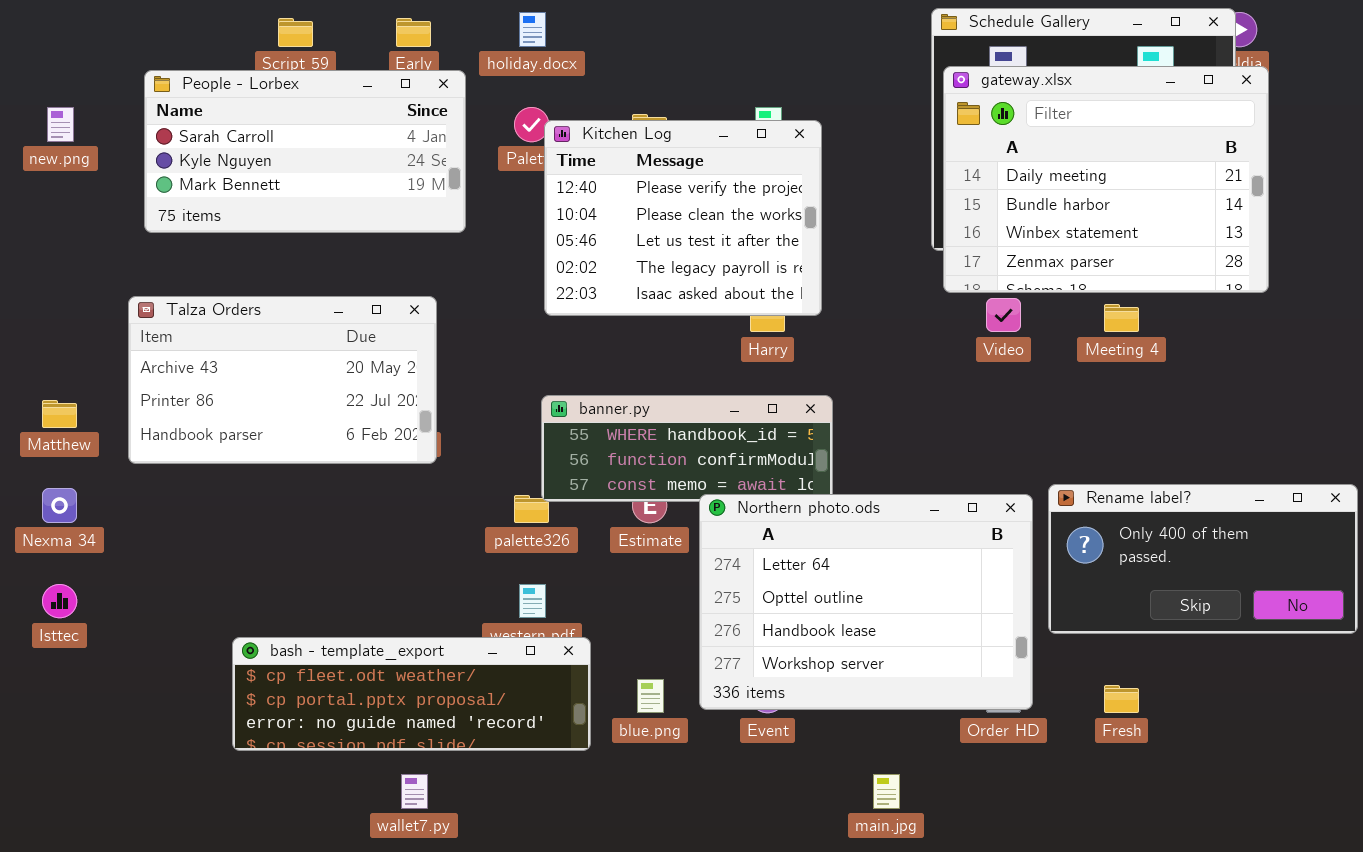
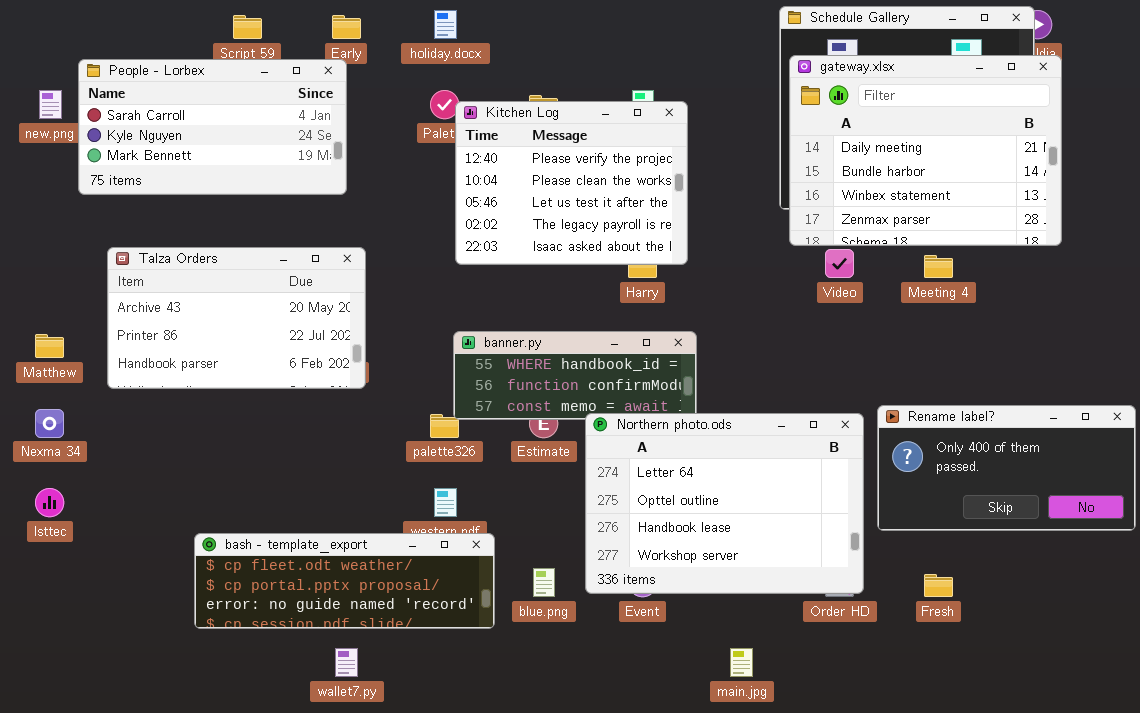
People - Lorbex: [144,70,466,233] -> [78,59,347,195], moved

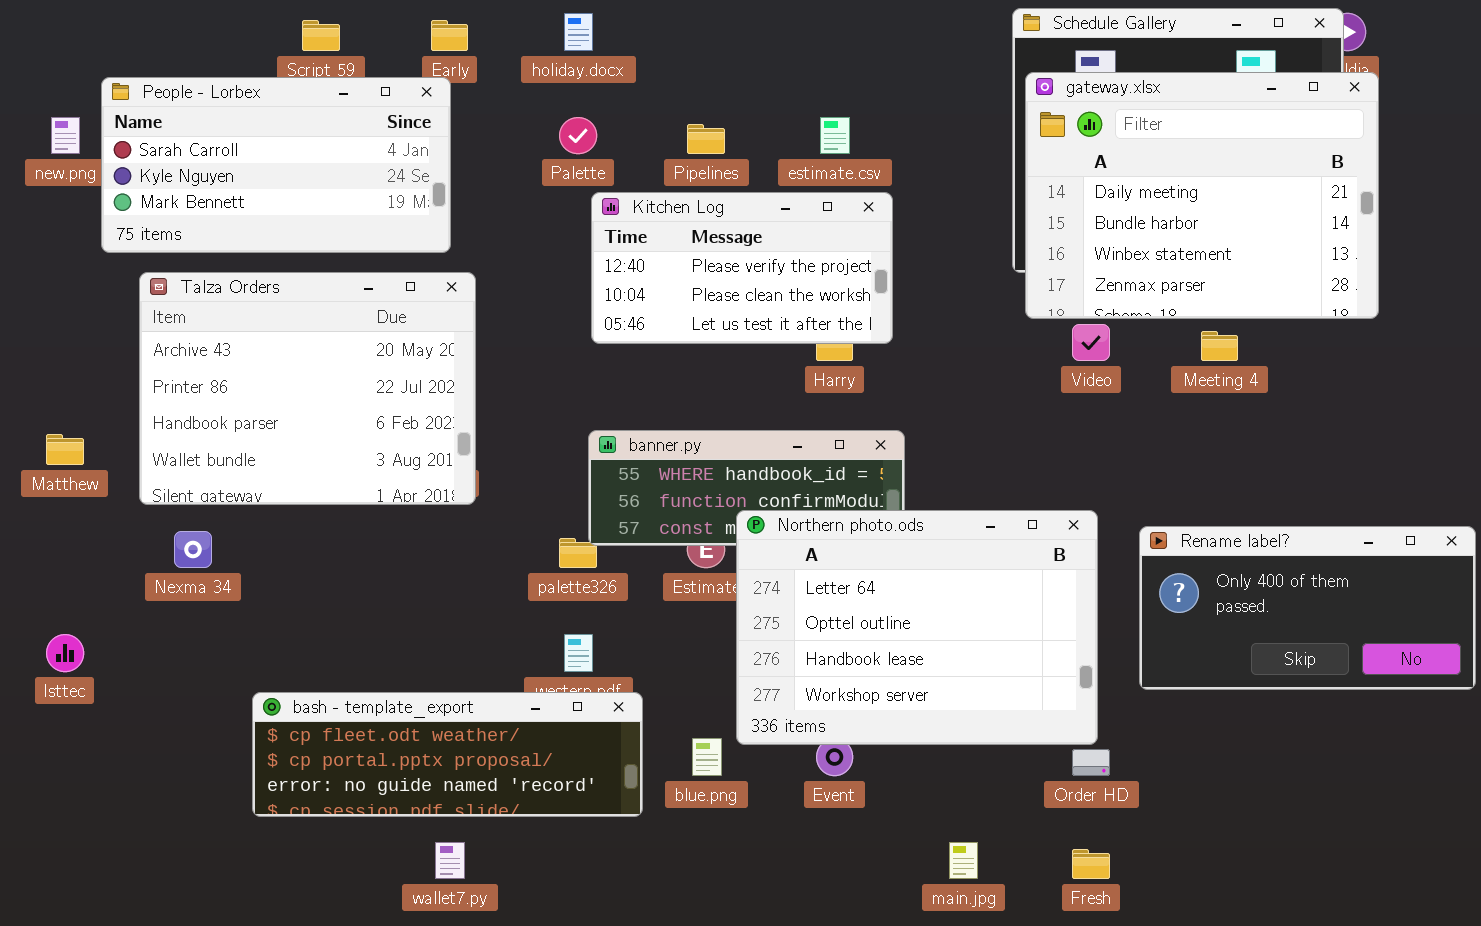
Kitchen Log: [455,101,688,265] -> [591,192,893,344], resized
Talza Orders: [107,247,366,389] -> [139,272,476,505], resized
Nexma 34: [35,409,64,438] -> [174,531,212,568], moved
Northern photo.ods: [585,413,864,594] -> [736,510,1098,745], moved
Fresh: [924,574,953,597] -> [1072,849,1110,879], moved

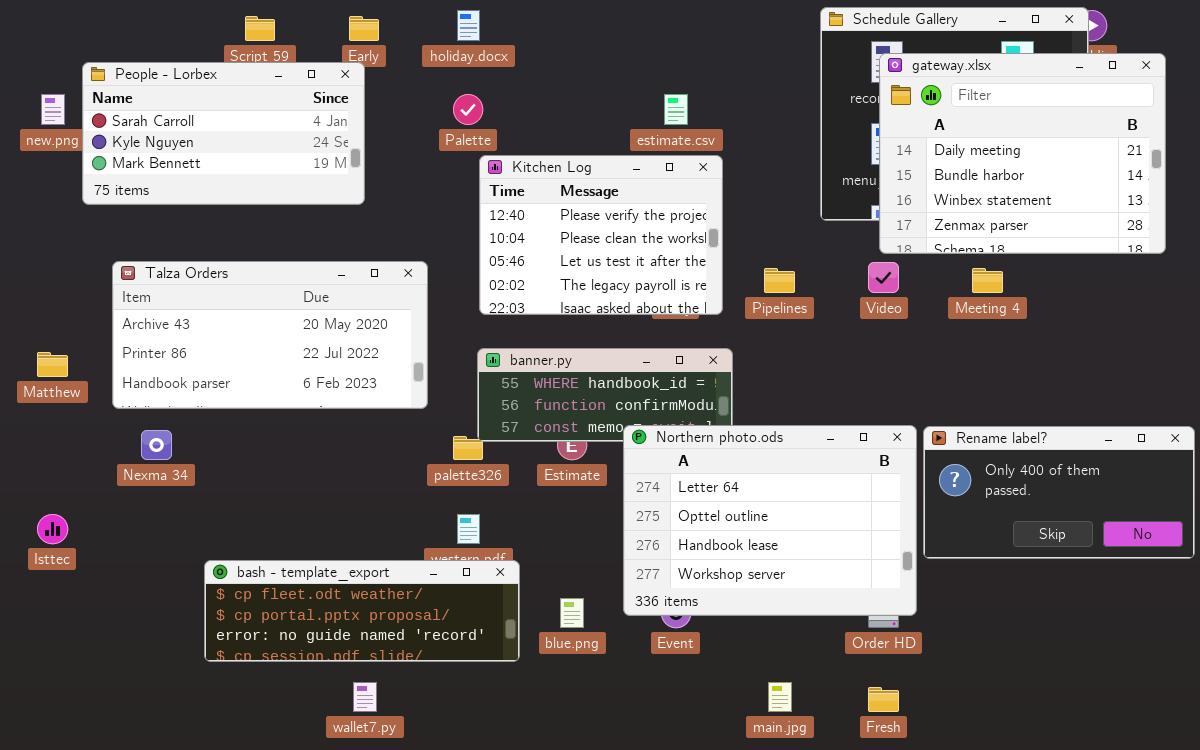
gateway.xlsx: [1025,72,1379,319] -> [879,53,1166,254], moved
Pipelines: [687,124,725,154] -> [764,268,795,293], moved
Kitchen Log: [591,192,893,344] -> [479,155,723,315], resized
Talza Orders: [139,272,476,505] -> [112,261,428,409], resized
Northern photo.ods: [736,510,1098,745] -> [623,425,917,616], moved

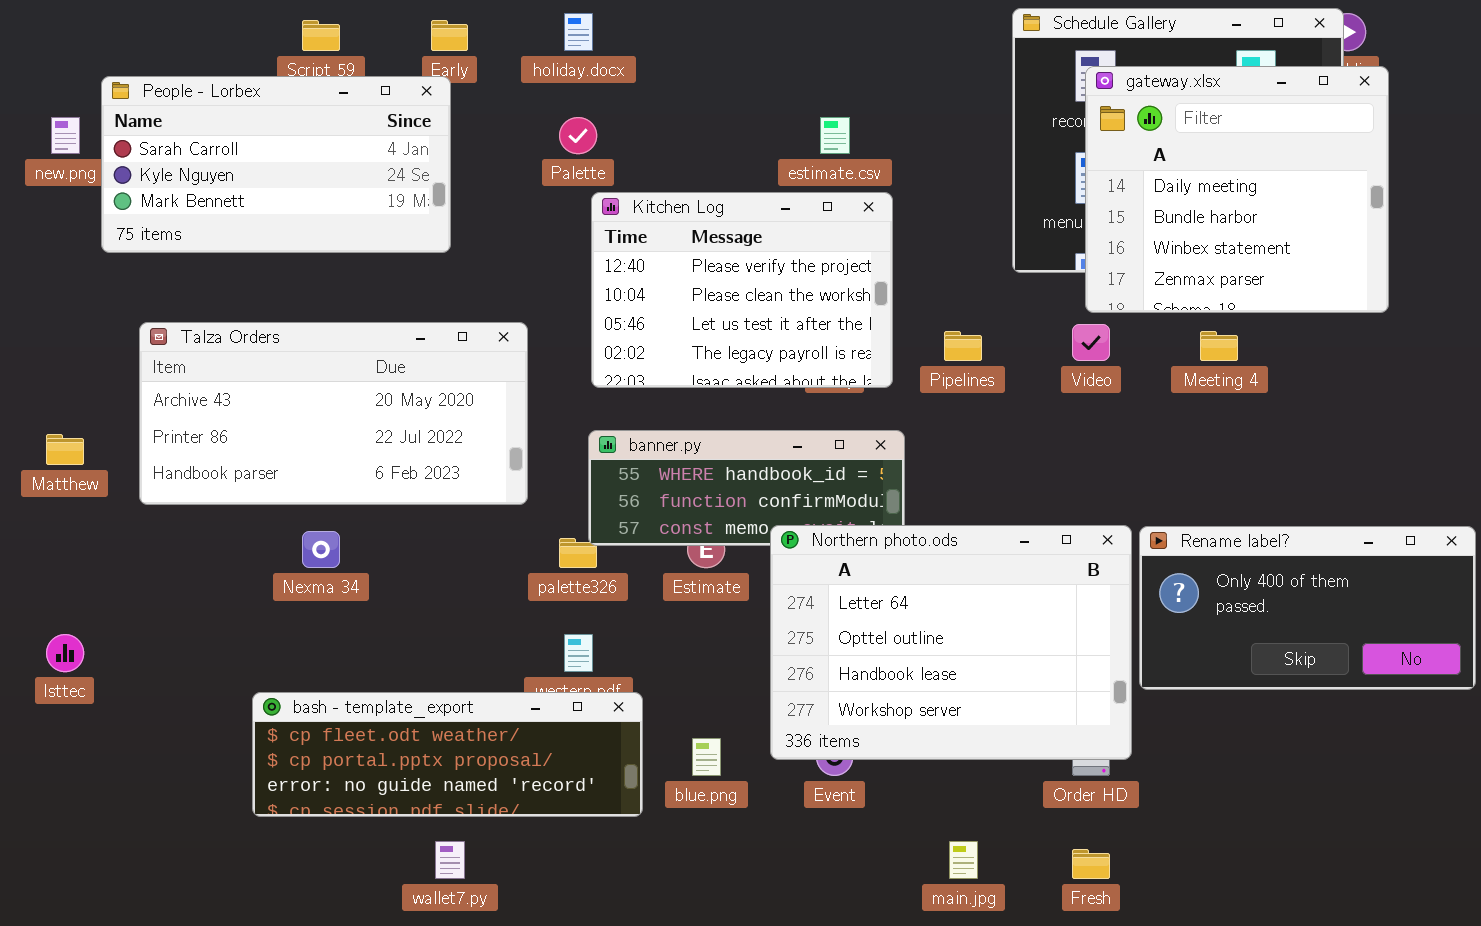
gateway.xlsx: [879,53,1166,254] -> [1085,66,1389,313], resized
Nexma 34: [141,430,172,460] -> [302,531,340,568], moved

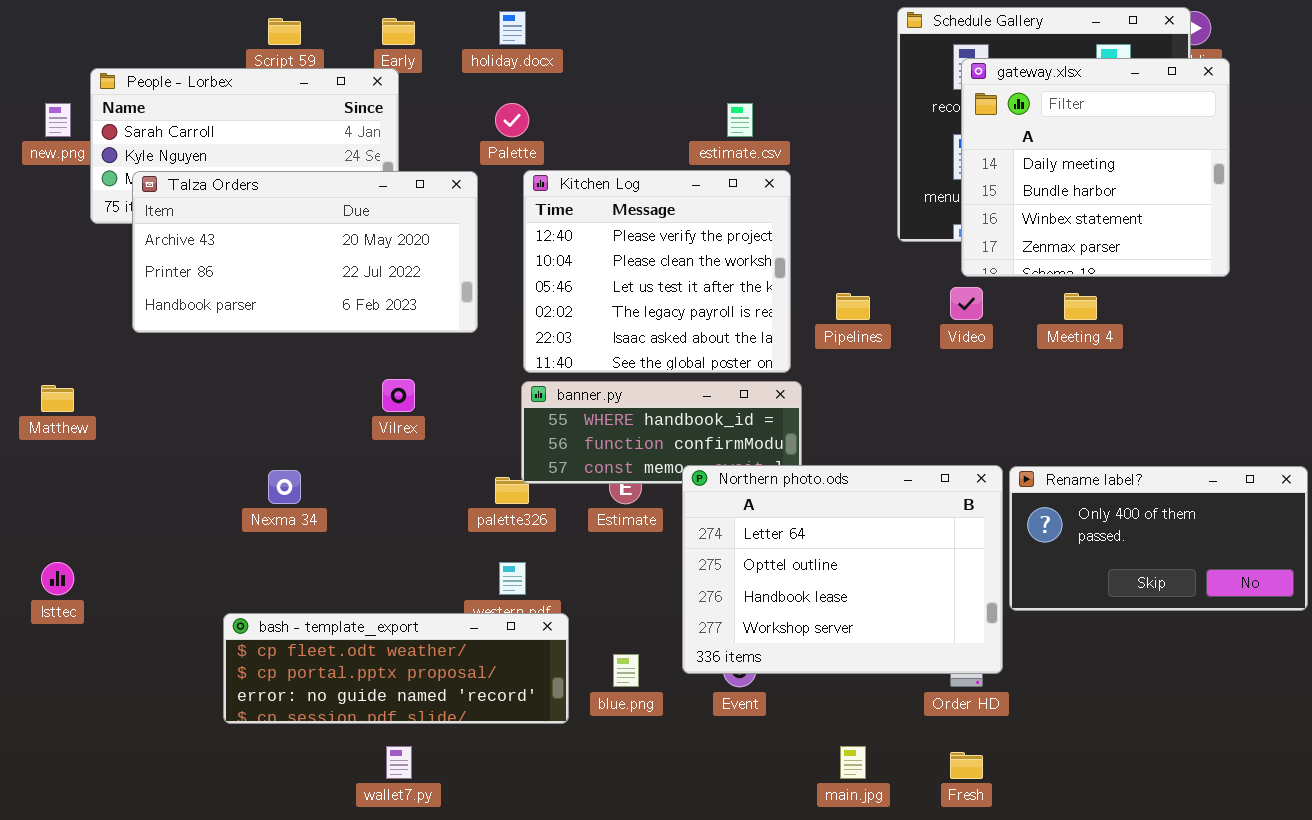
Kitchen Log: [591,192,893,388] -> [523,170,791,373], resized
Talza Orders: [139,322,528,505] -> [132,171,478,333], moved

